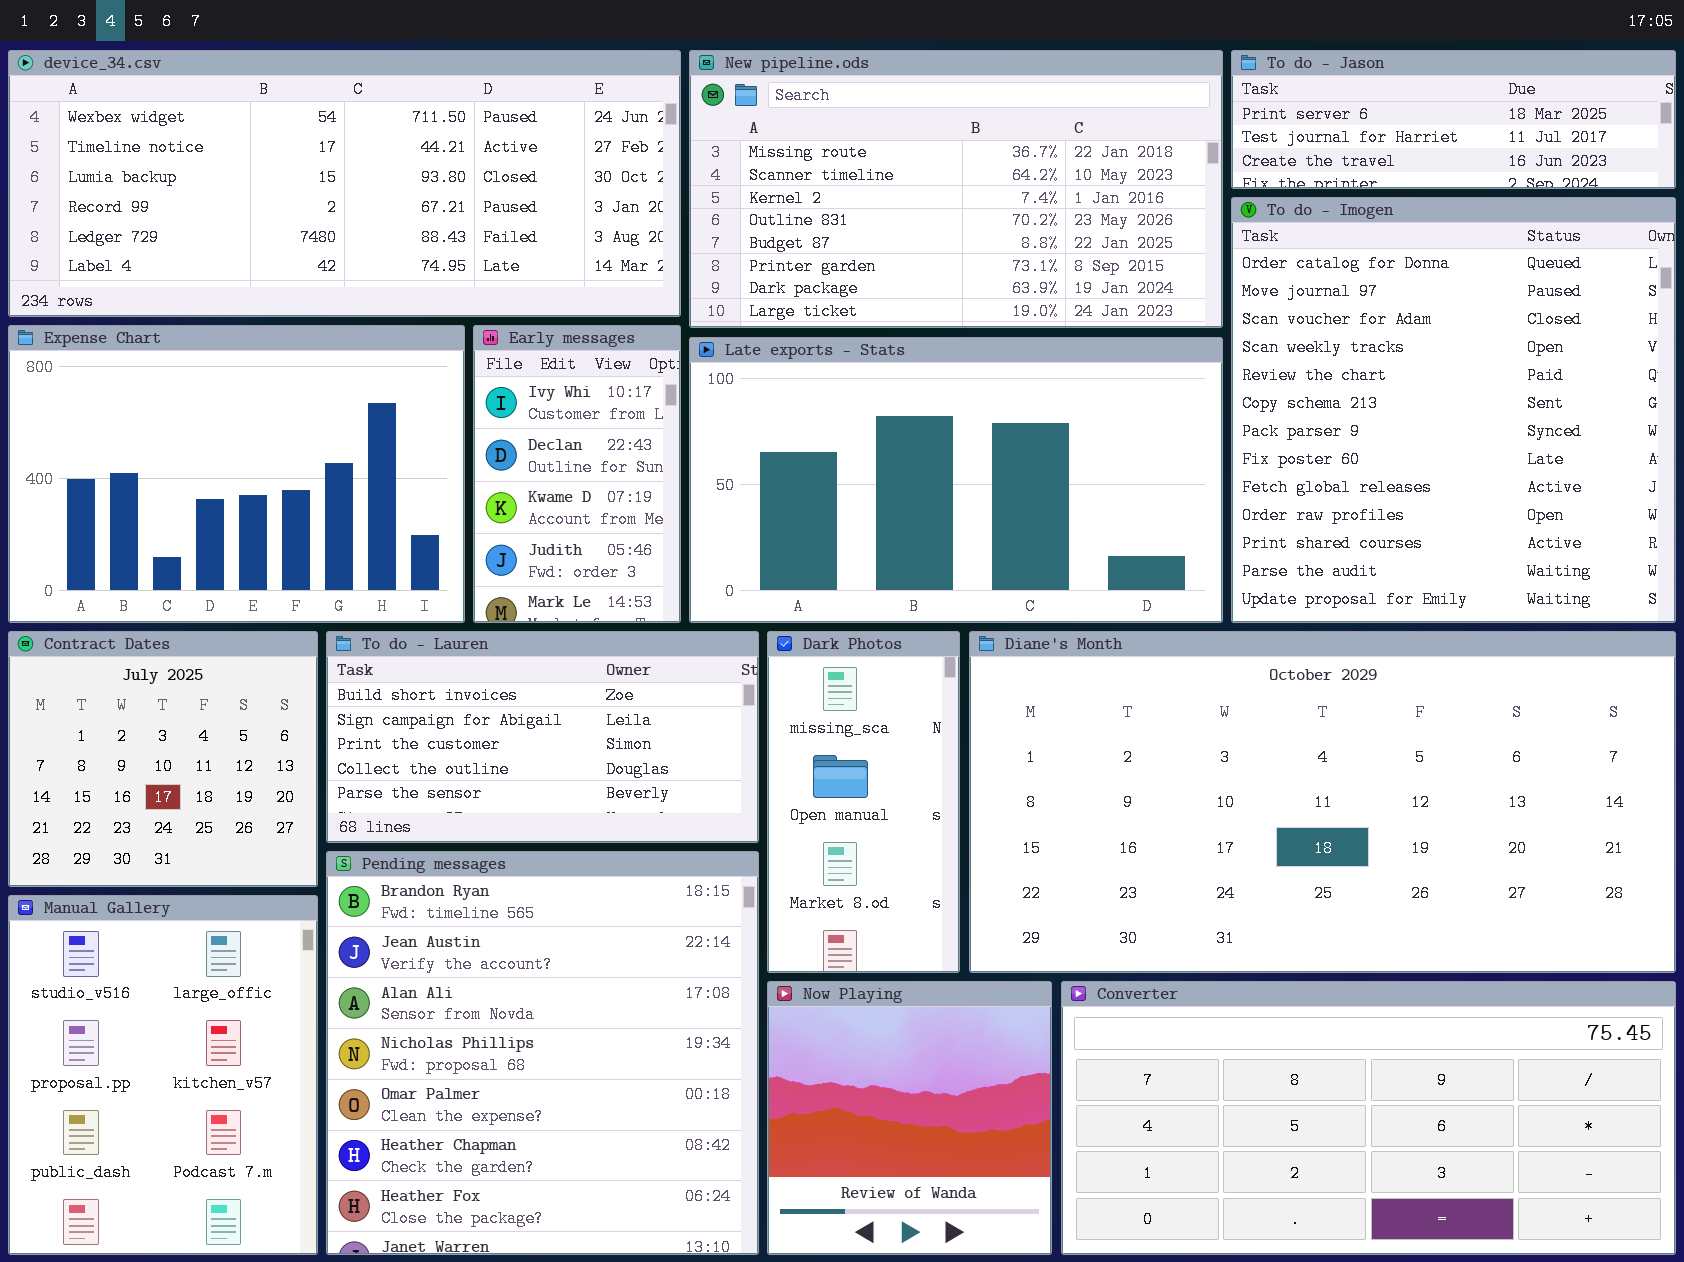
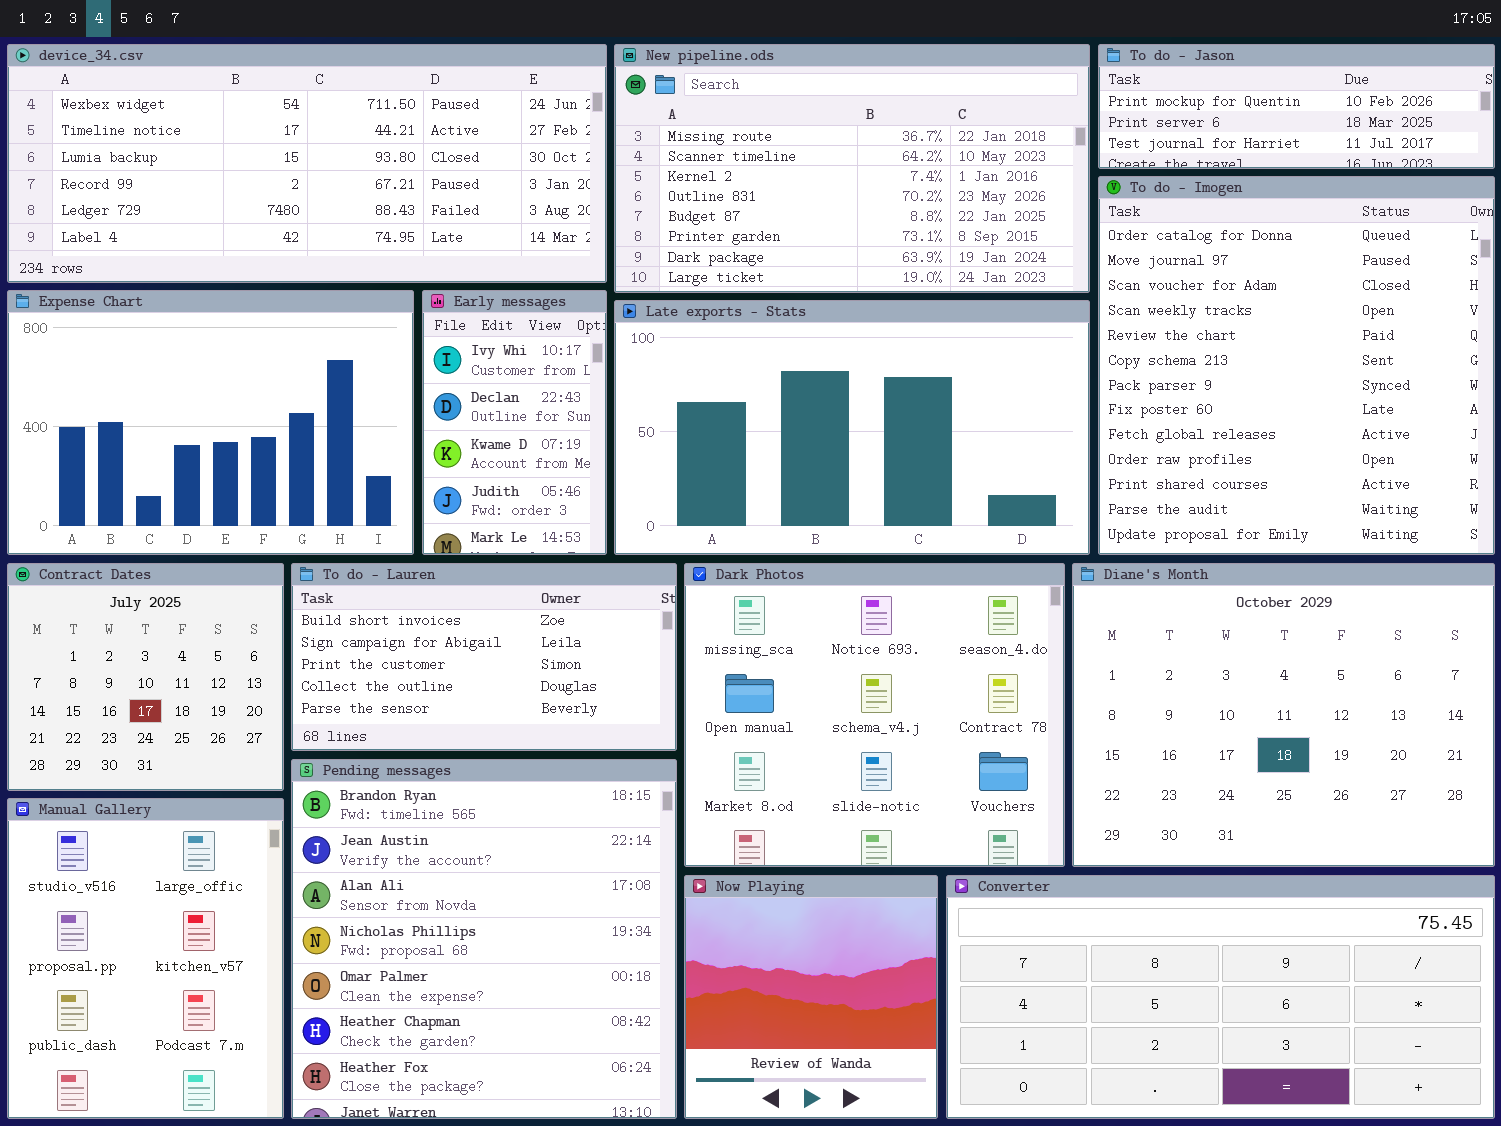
To do - Jason: [1231,50,1676,189] -> [1098,44,1495,169], scrolled up 1 row
Dark Photos: [767,631,960,973] -> [684,563,1065,867], resized
Diane's Month: [969,631,1676,973] -> [1072,563,1495,867], resized

